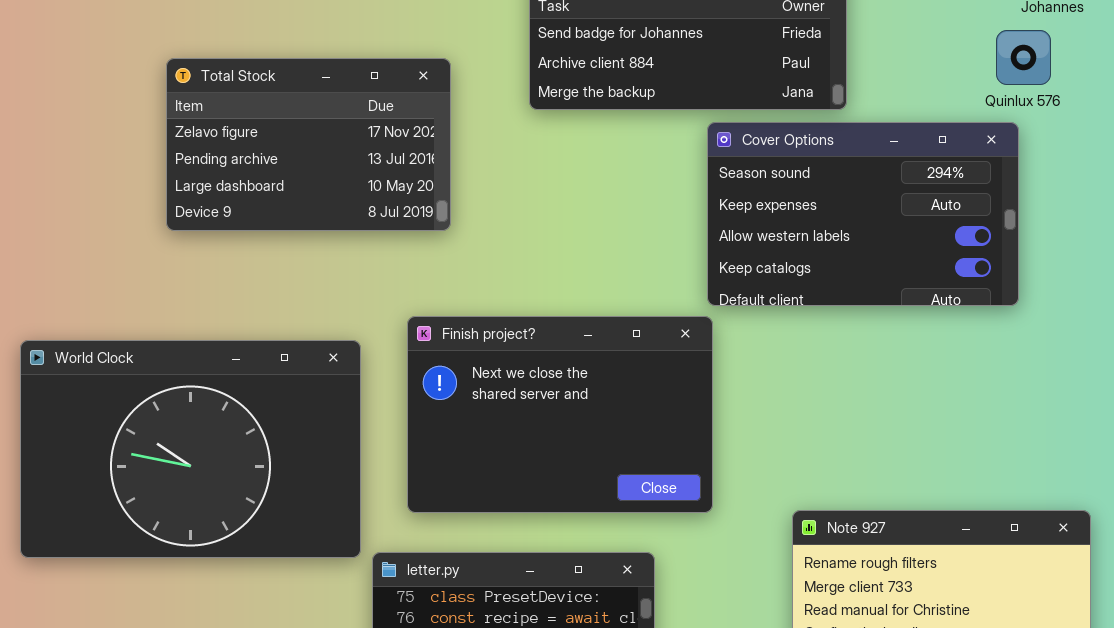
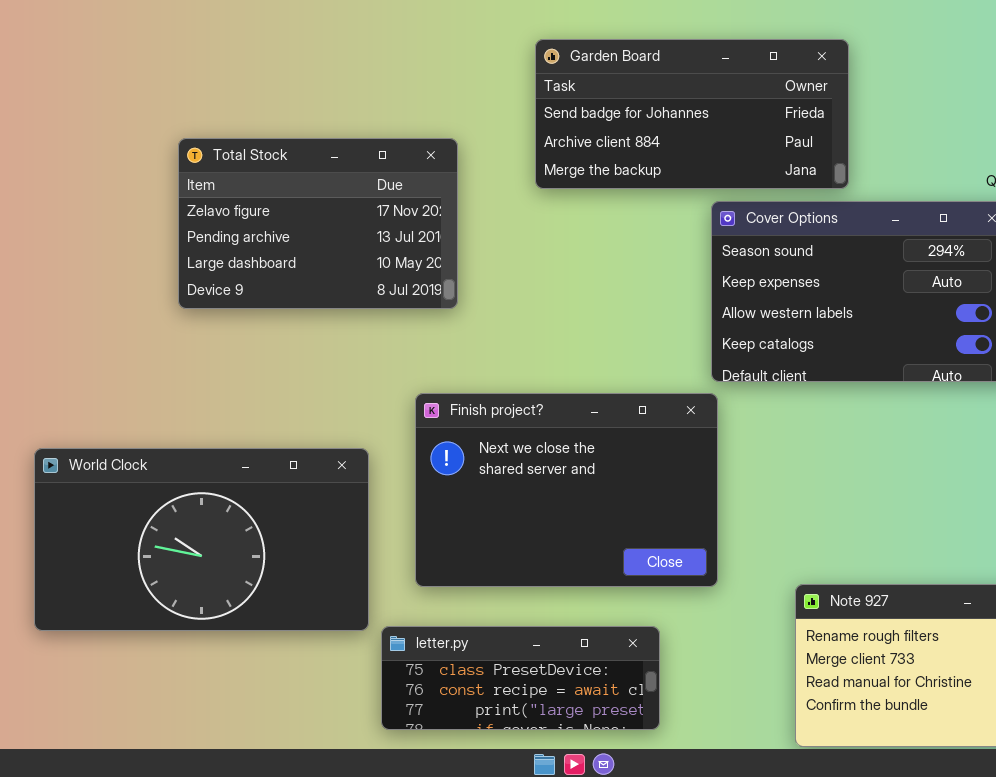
World Clock: [20,340,361,558] -> [34,448,369,631], resized

